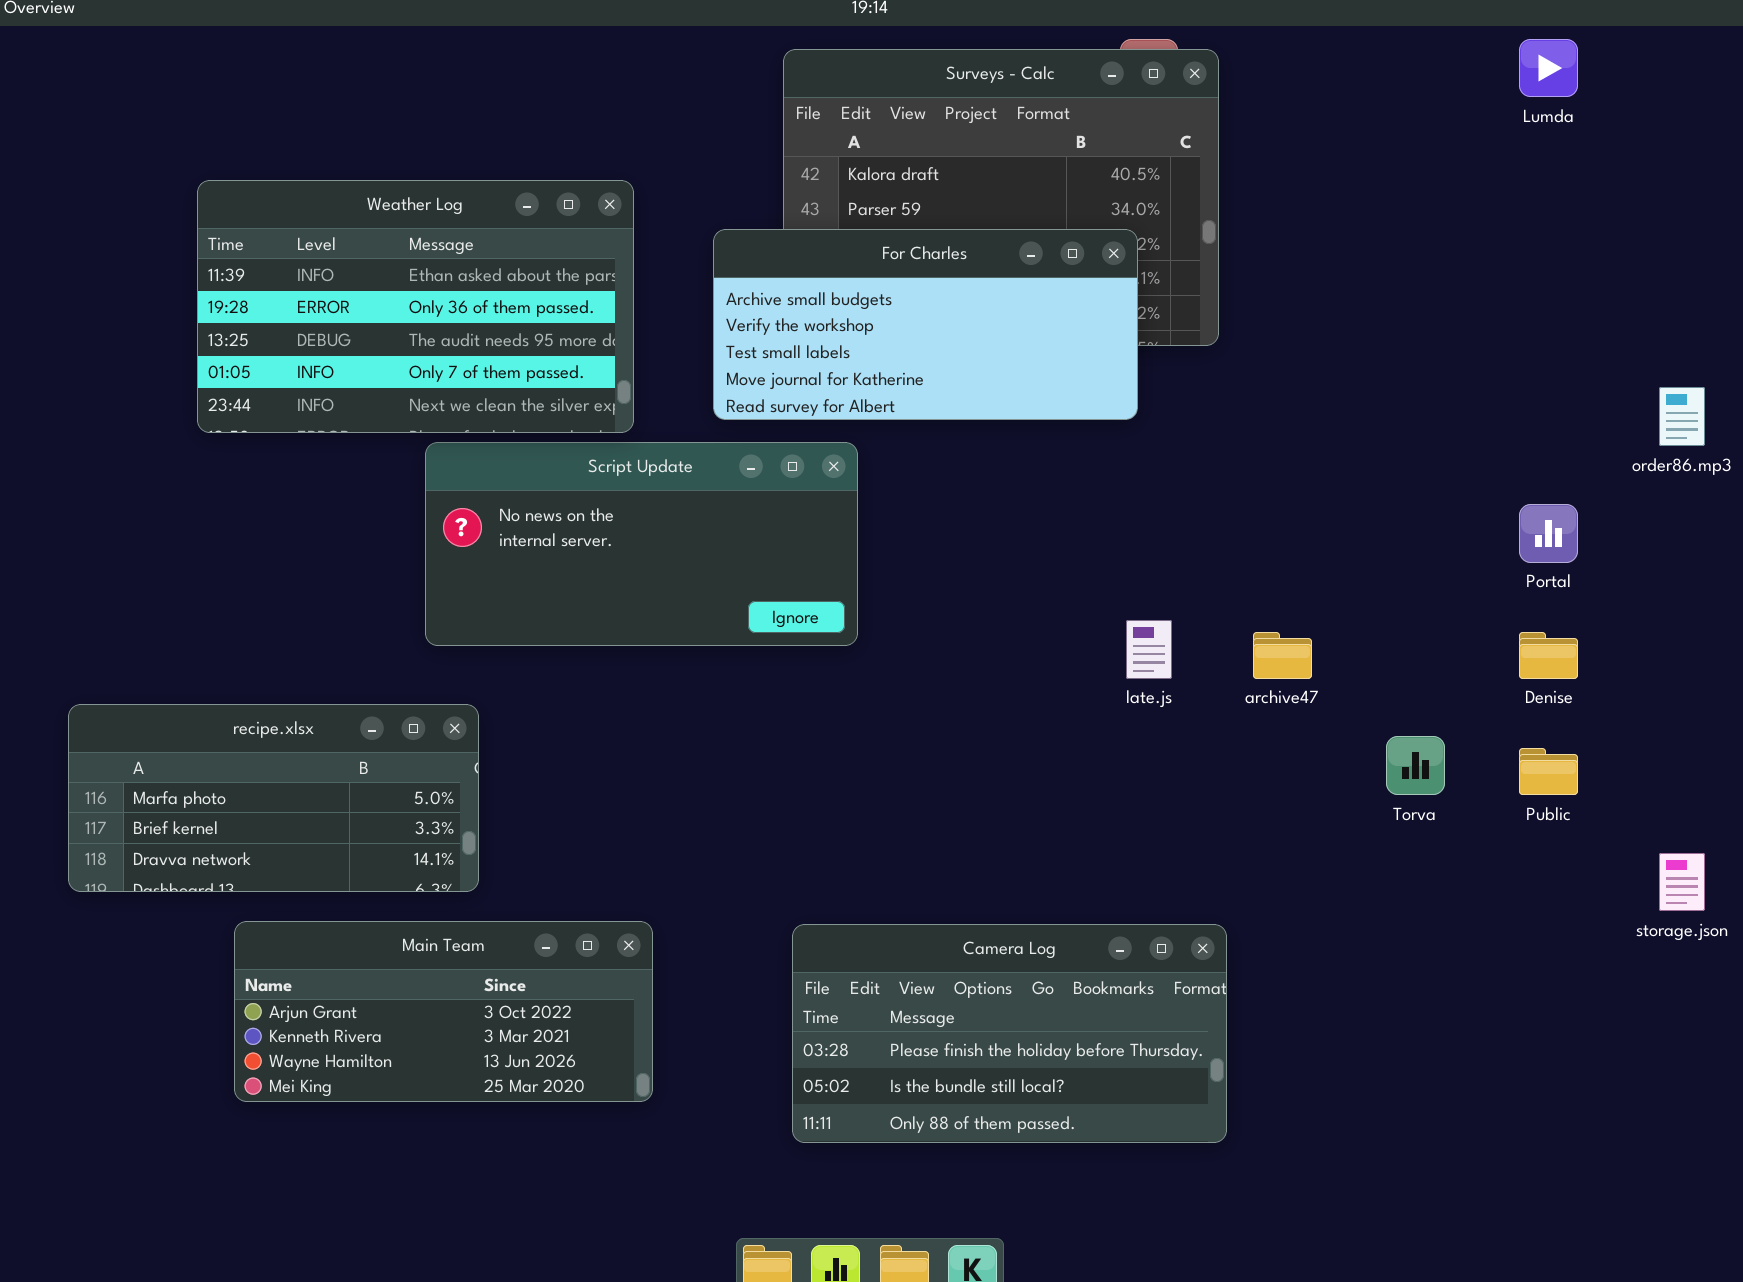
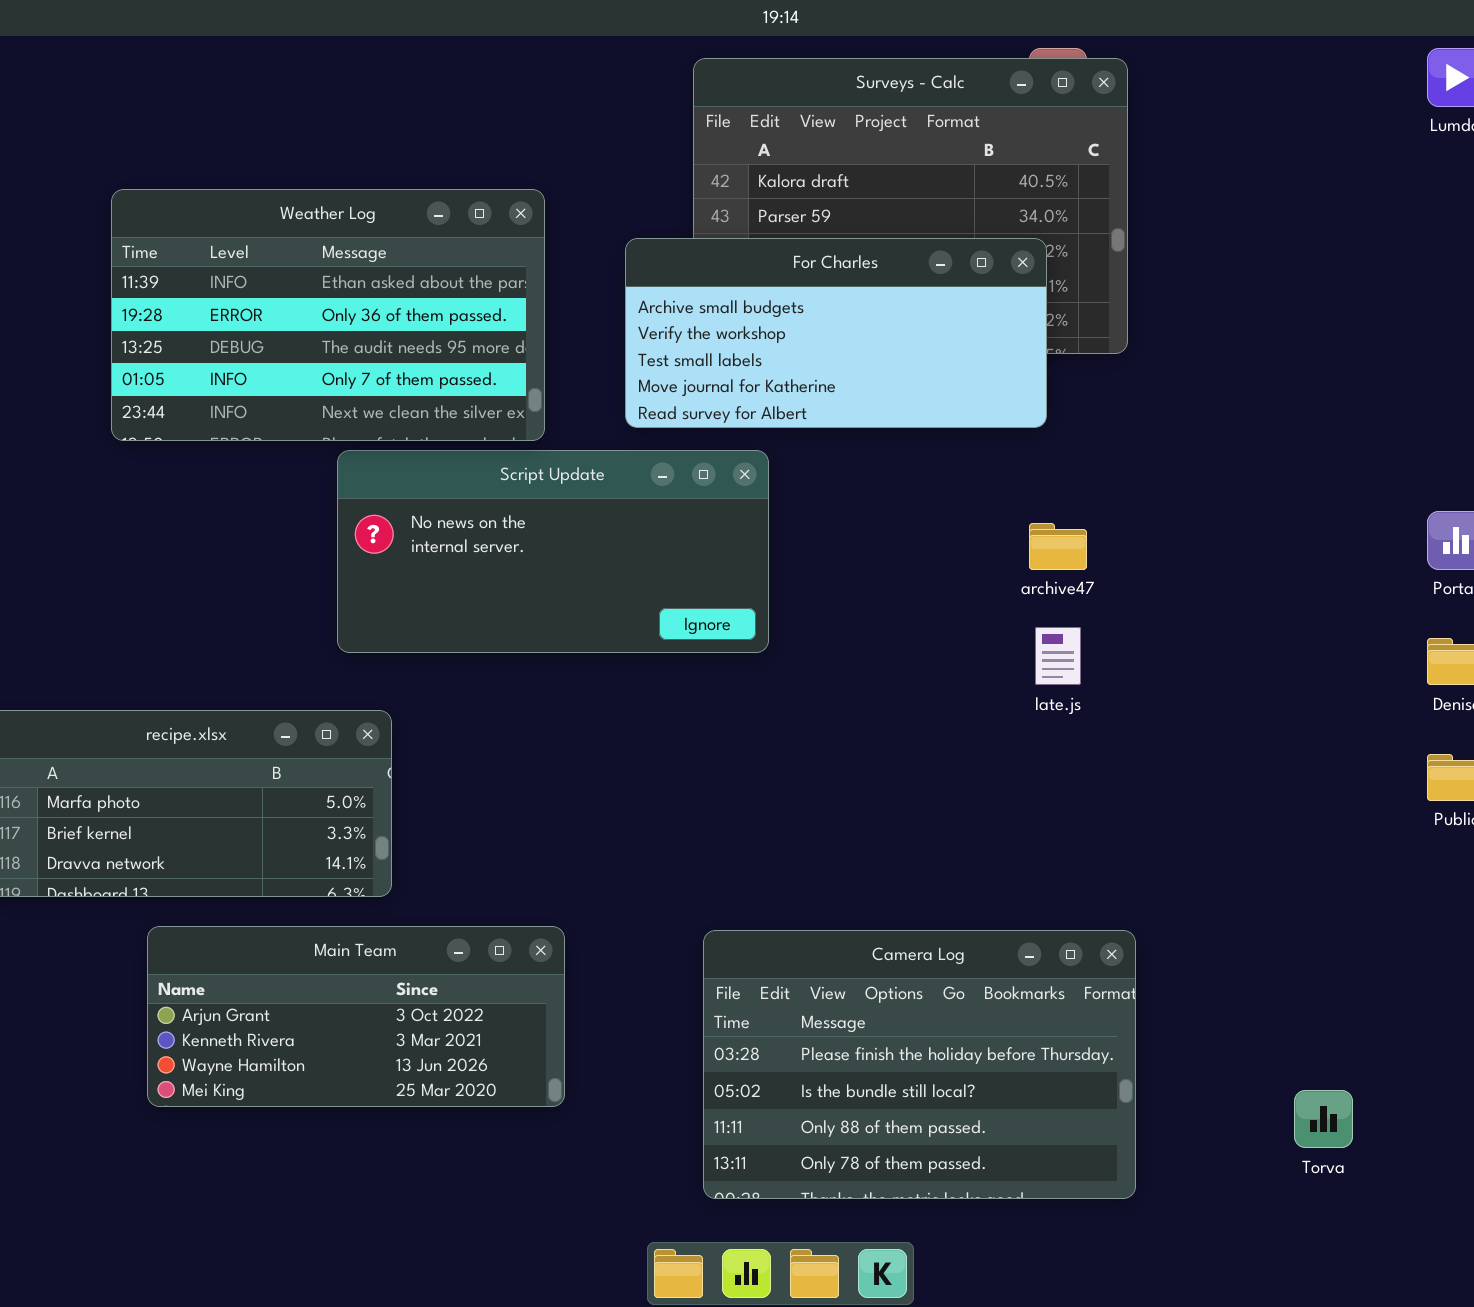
archive47: [1253,632,1312,679] -> [1029,523,1087,570], moved
Torva: [1386,736,1445,795] -> [1294,1090,1353,1148], moved
Camera Log: [792,924,1227,1143] -> [703,930,1136,1199], resized

